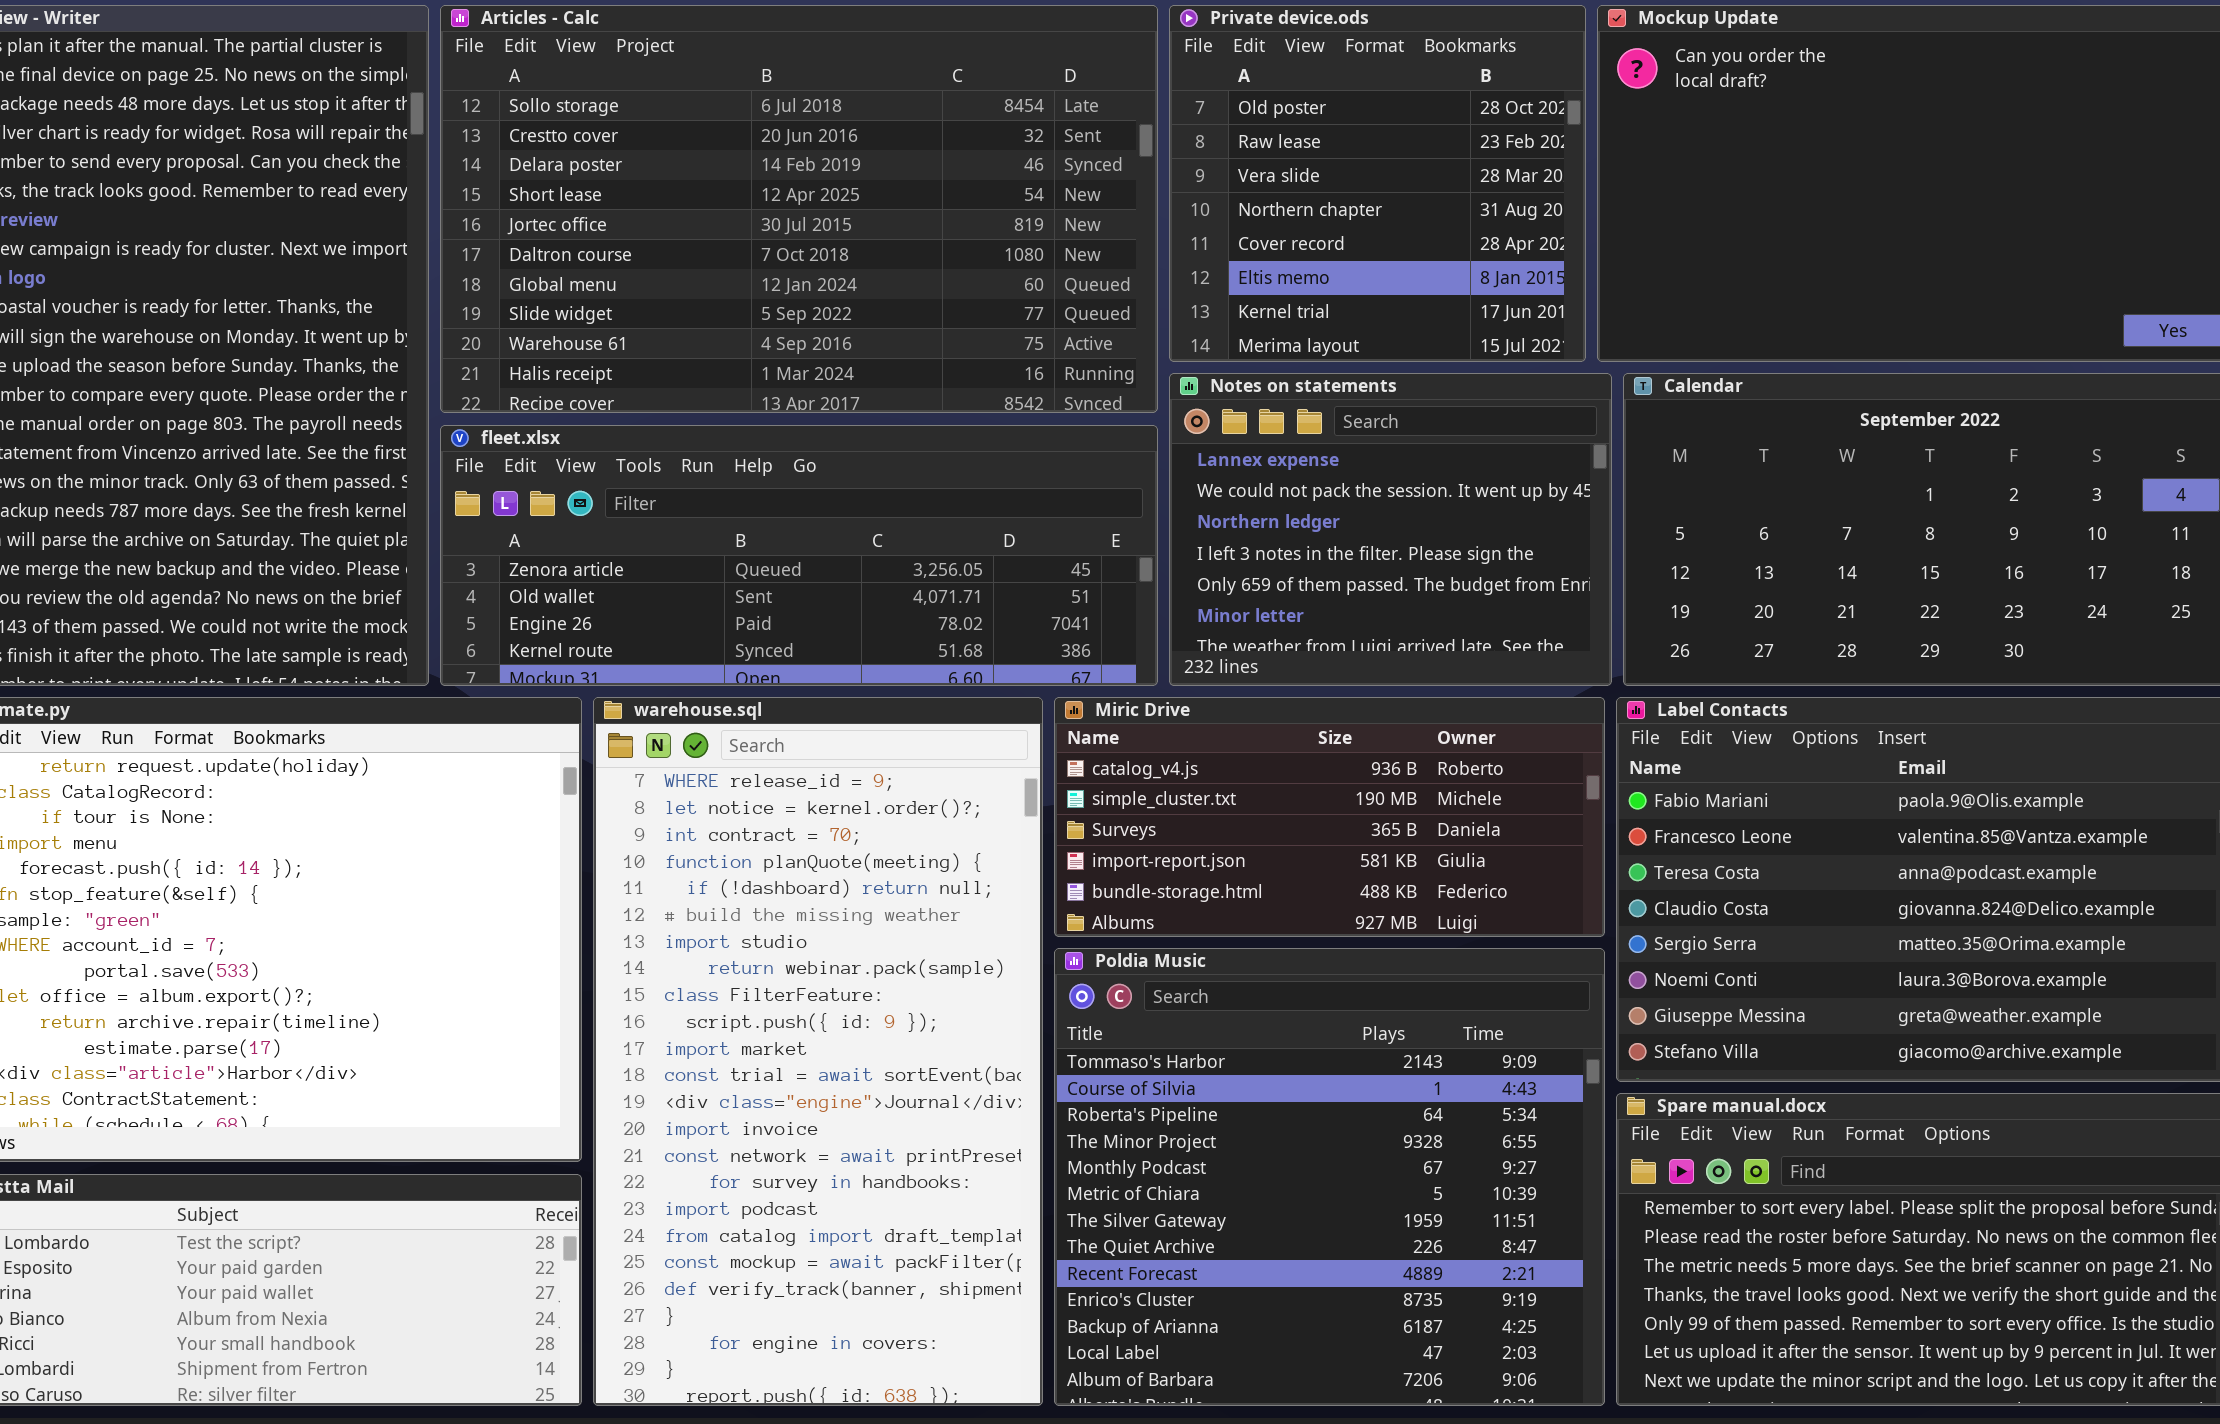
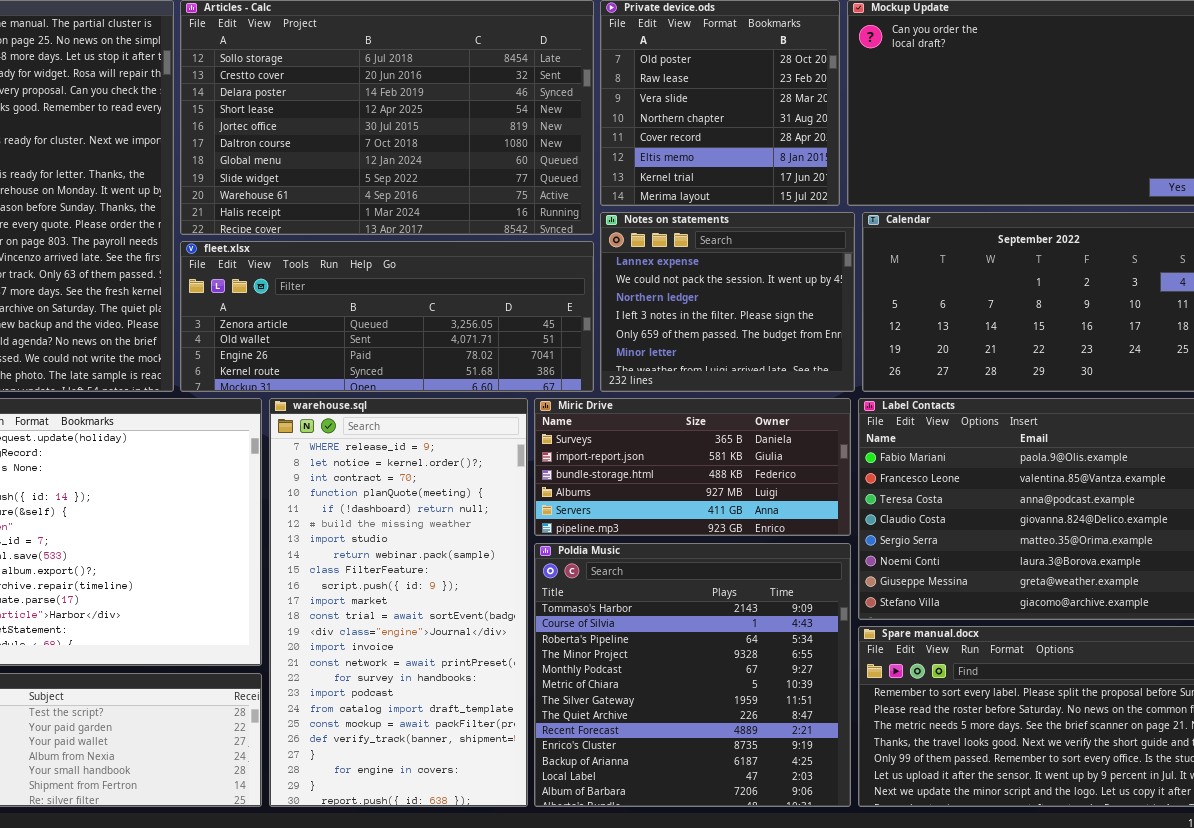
Miric Drive: [1054,697,1605,937] -> [534,398,851,536], scrolled down 2 rows

